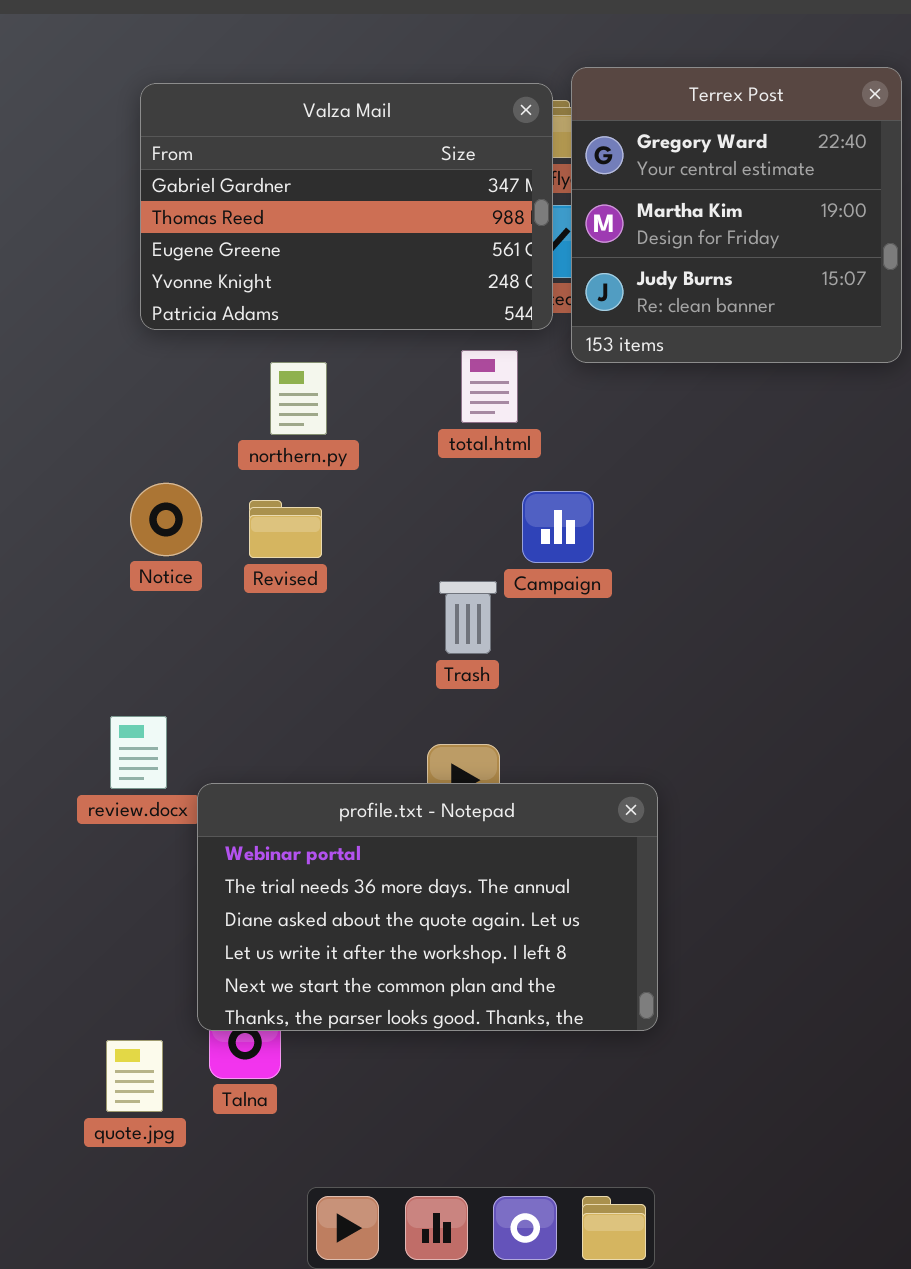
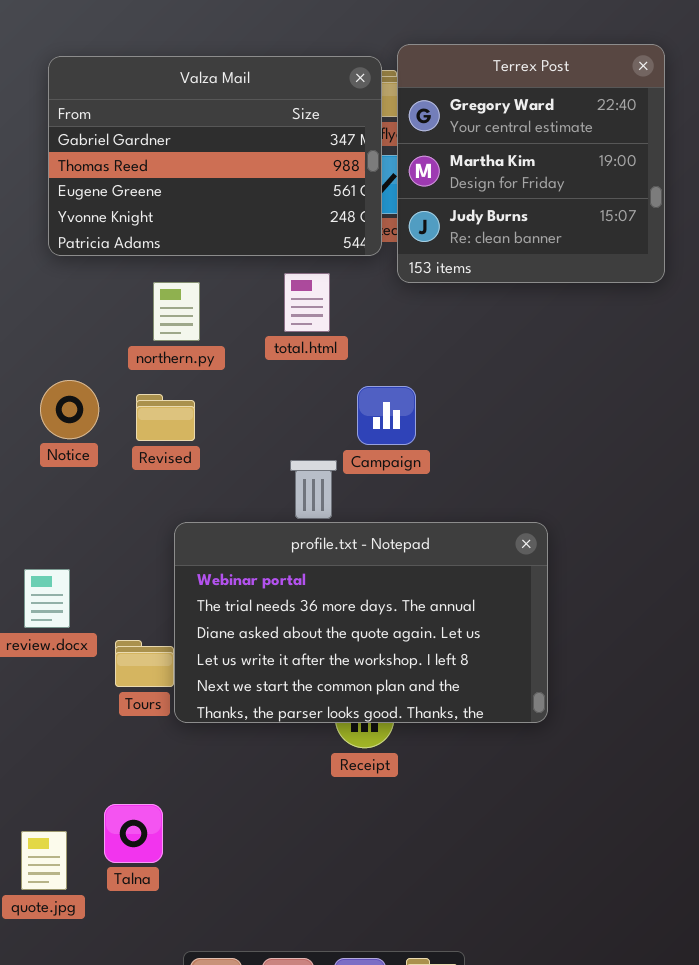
total.html: [461,350,518,423] -> [284,273,330,332], moved
profile.txt - Notepad: [197,783,658,1031] -> [174,522,548,723], moved

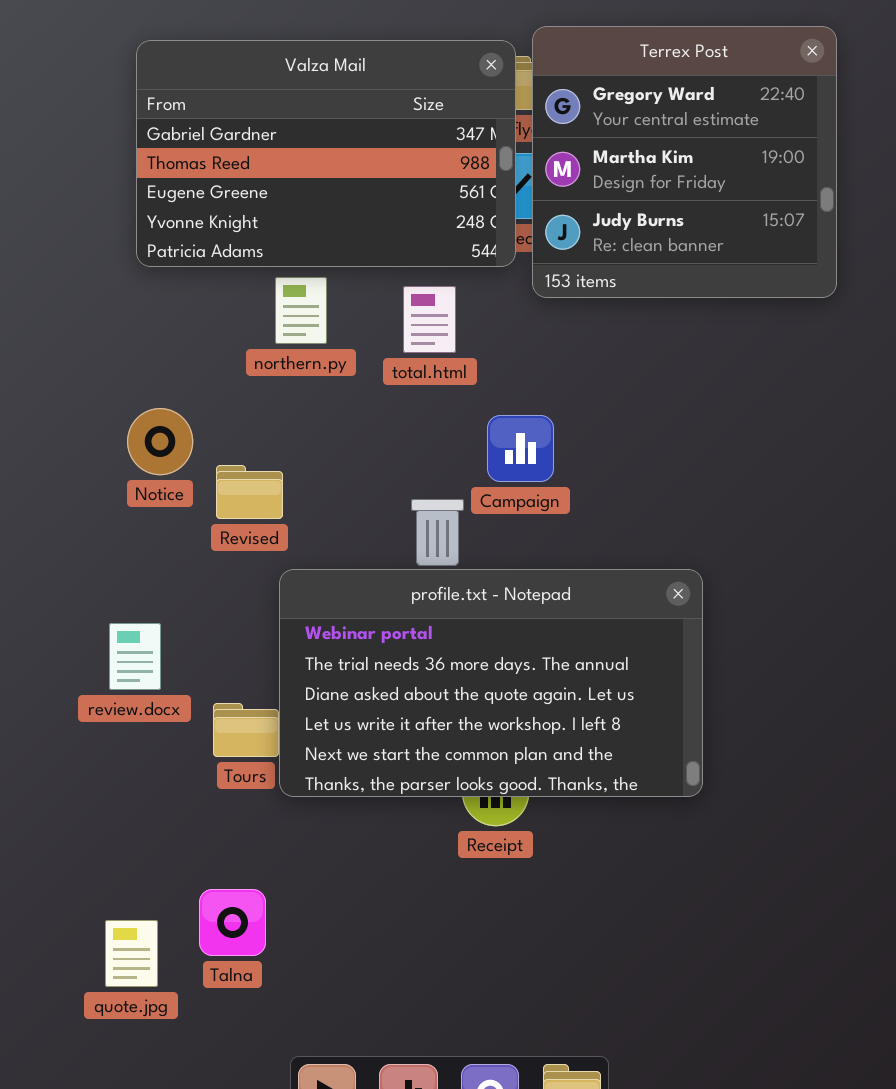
northern.py: [153,282,200,341] -> [275,277,327,344], moved
Revised: [136,394,195,441] -> [216,465,283,519], moved

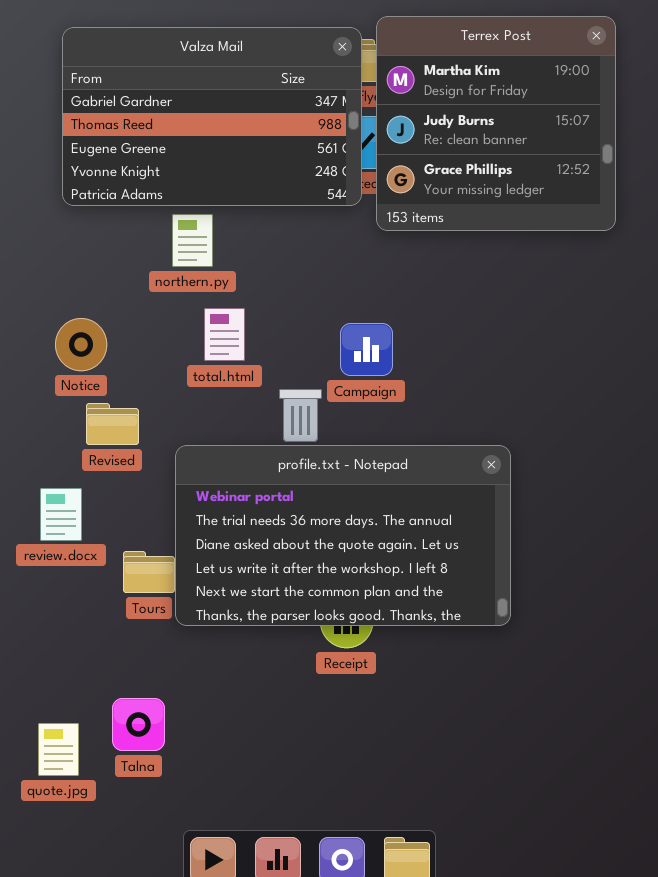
Terrex Post: [532,26,837,298] -> [376,16,616,231], scrolled down 1 row
total.html: [403,286,456,353] -> [204,308,245,361], moved
Revised: [216,465,283,519] -> [86,403,139,445], moved

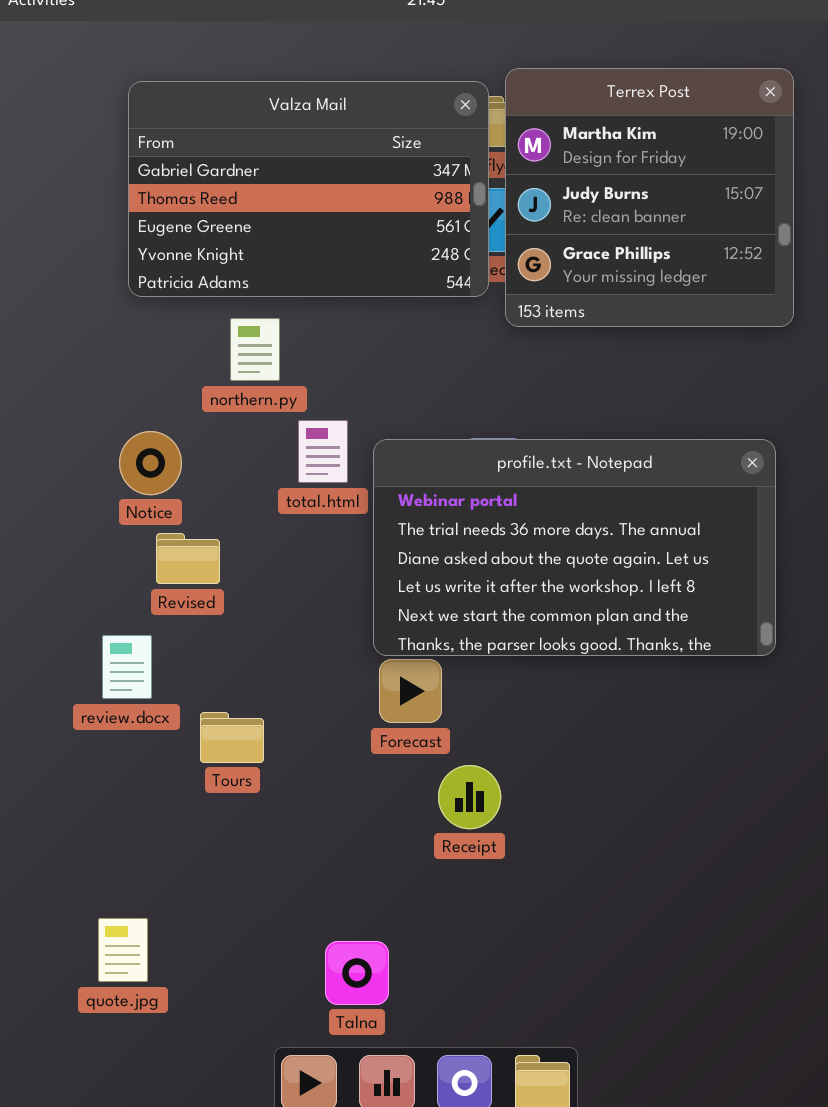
northern.py: [172,214,213,267] -> [230,318,280,381], moved
profile.txt - Notepad: [175,445,511,626] -> [373,439,776,656], moved
Talna: [112,698,165,751] -> [325,941,389,1005], moved

